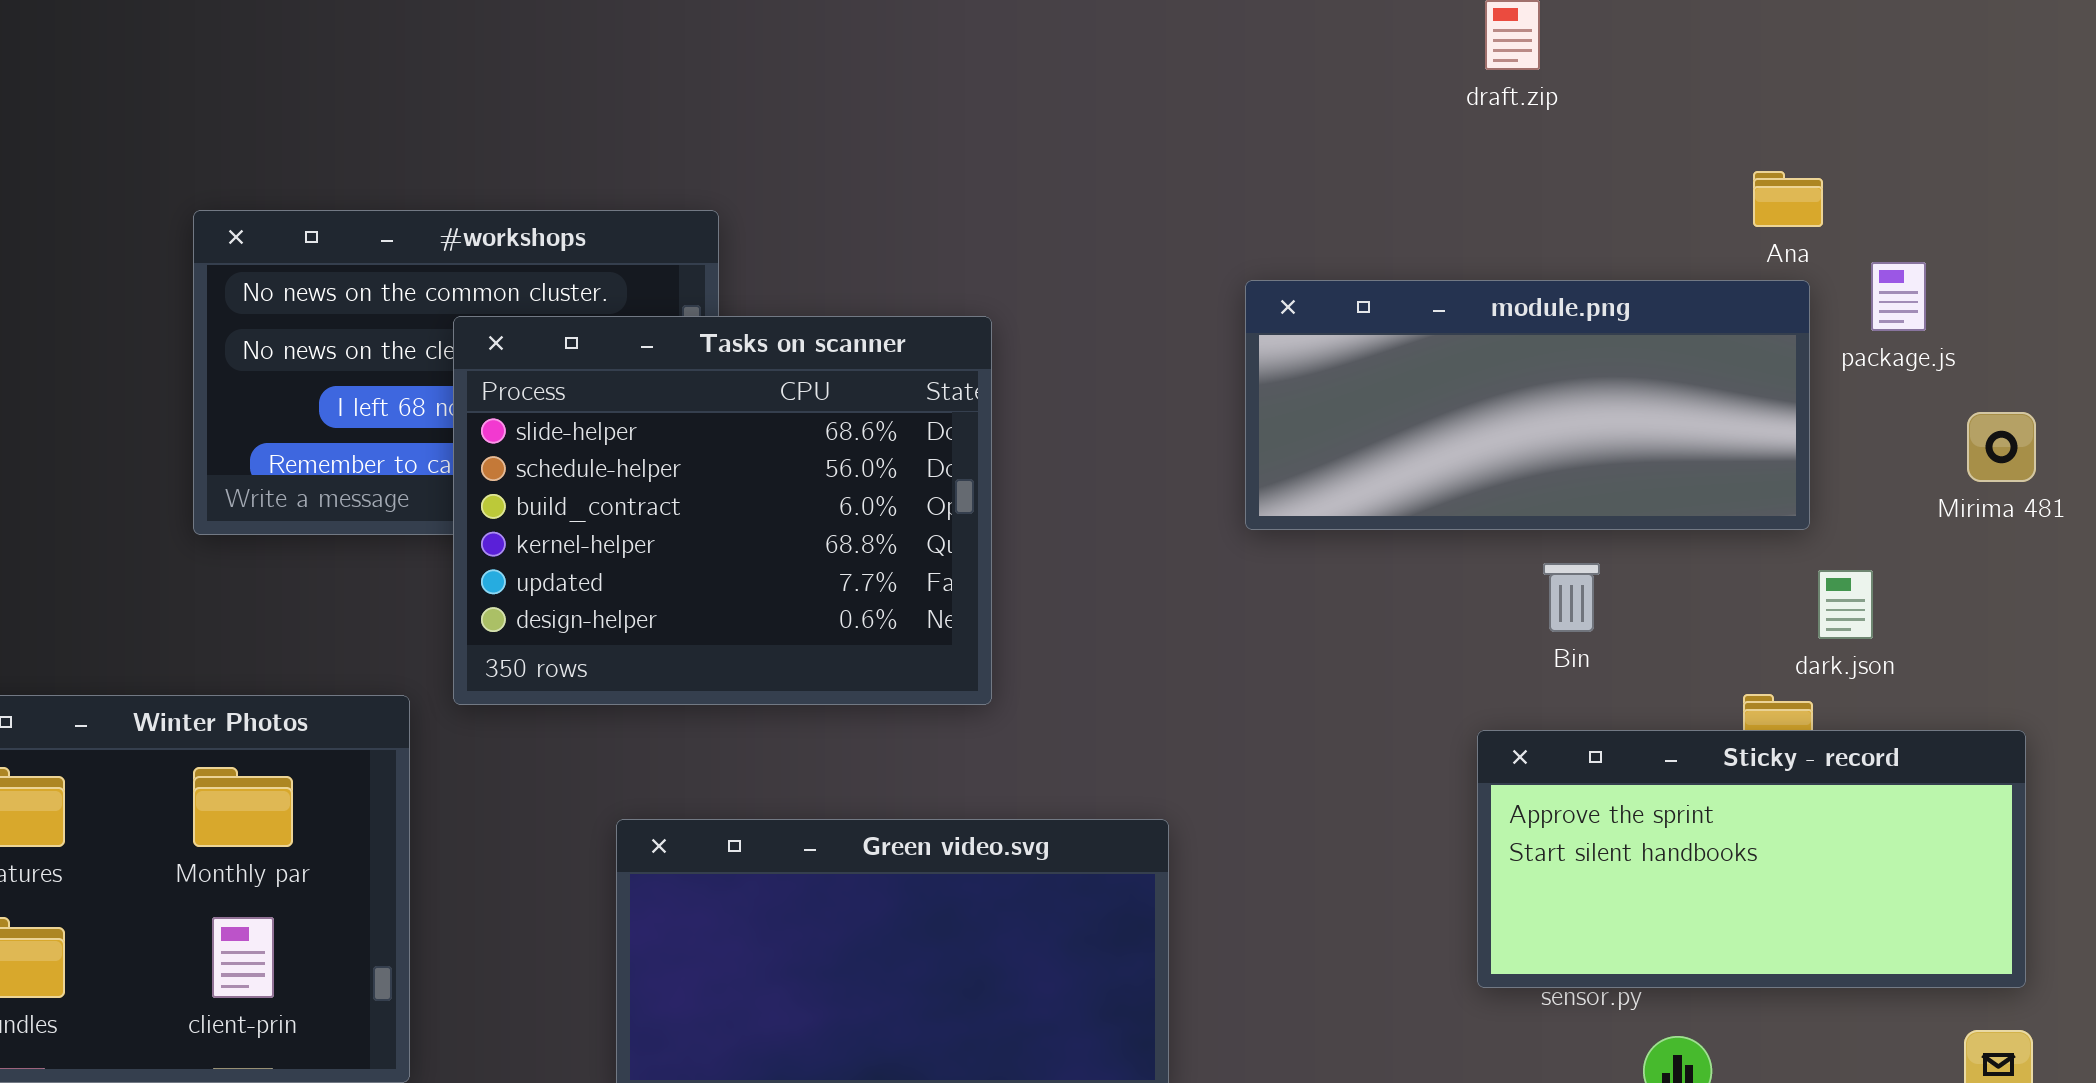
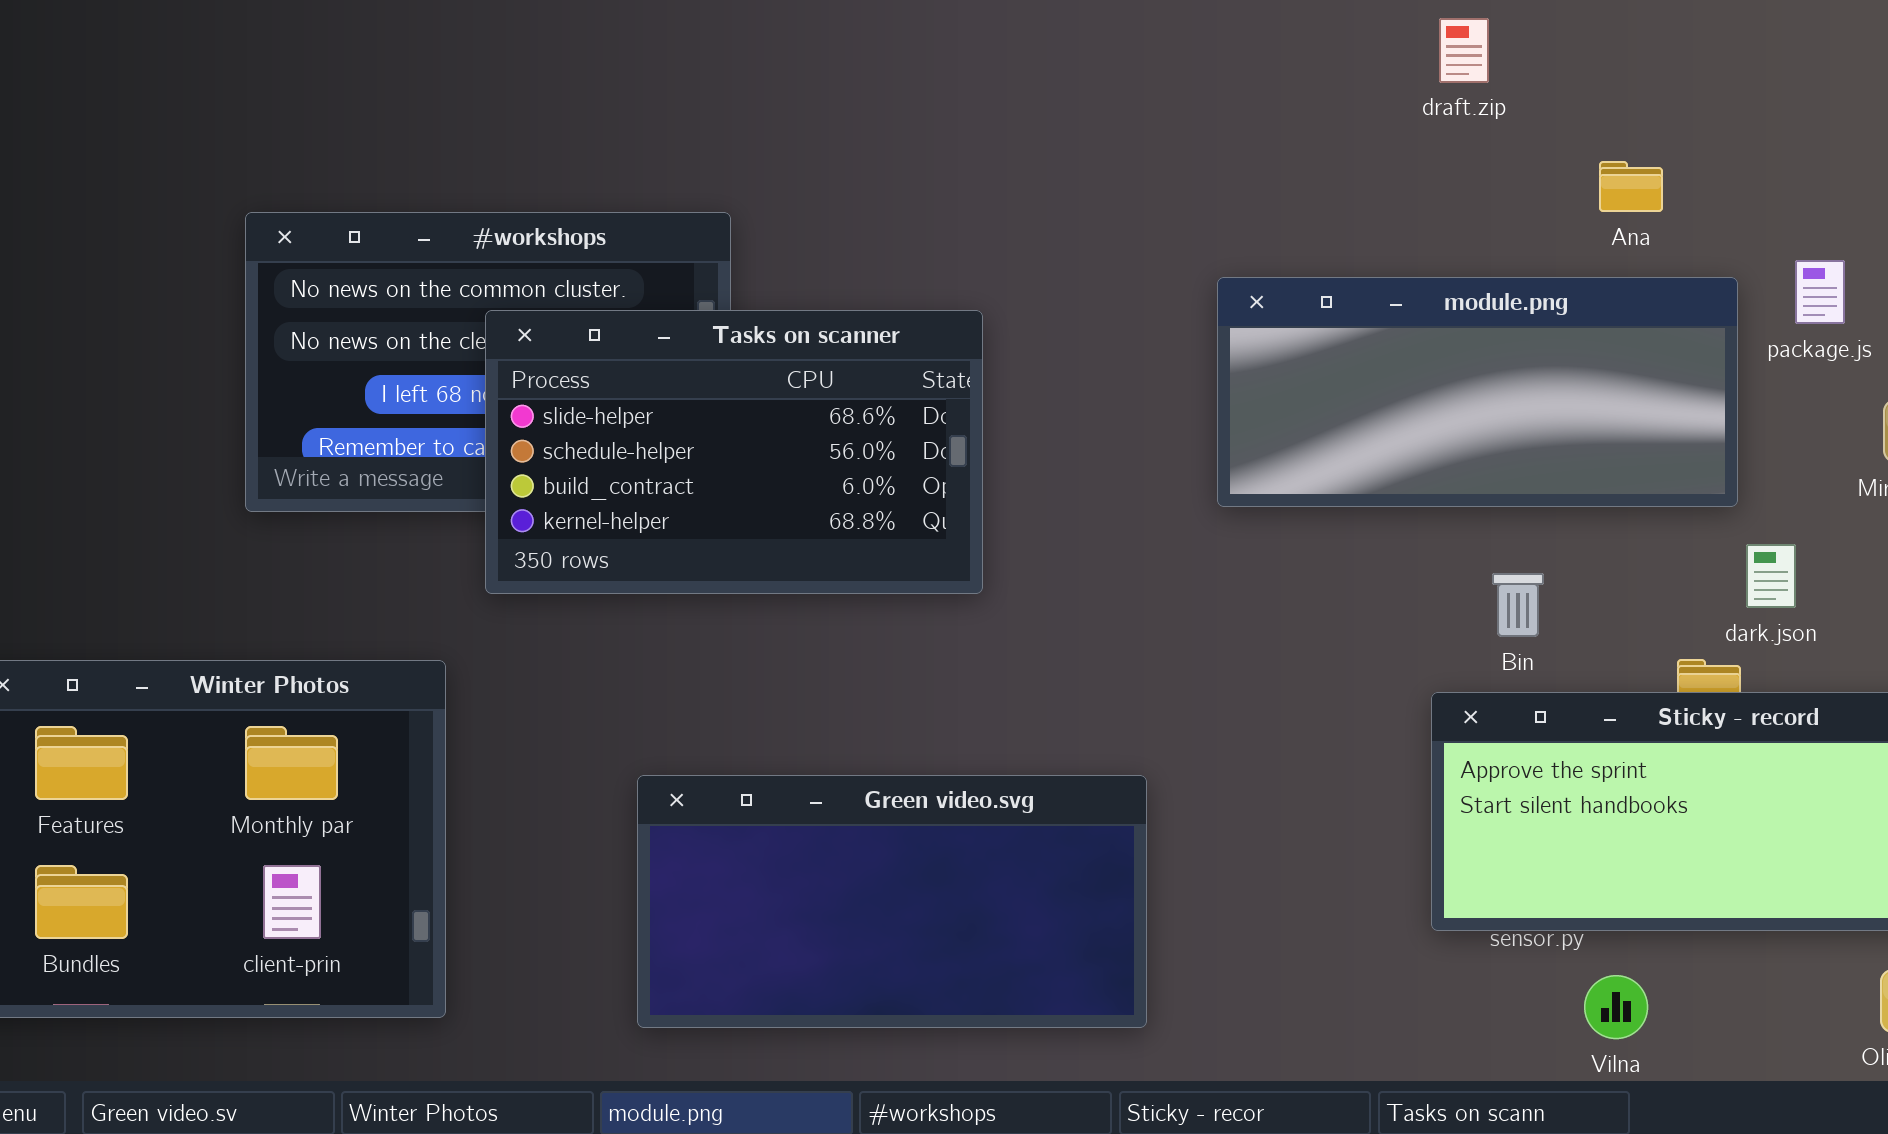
Ana: [1753,171,1823,227] -> [1599,161,1663,212], moved
Tasks on scanner: [453,316,992,705] -> [485,310,983,594], resized
Bin: [1543,563,1600,632] -> [1492,573,1544,637], moved

